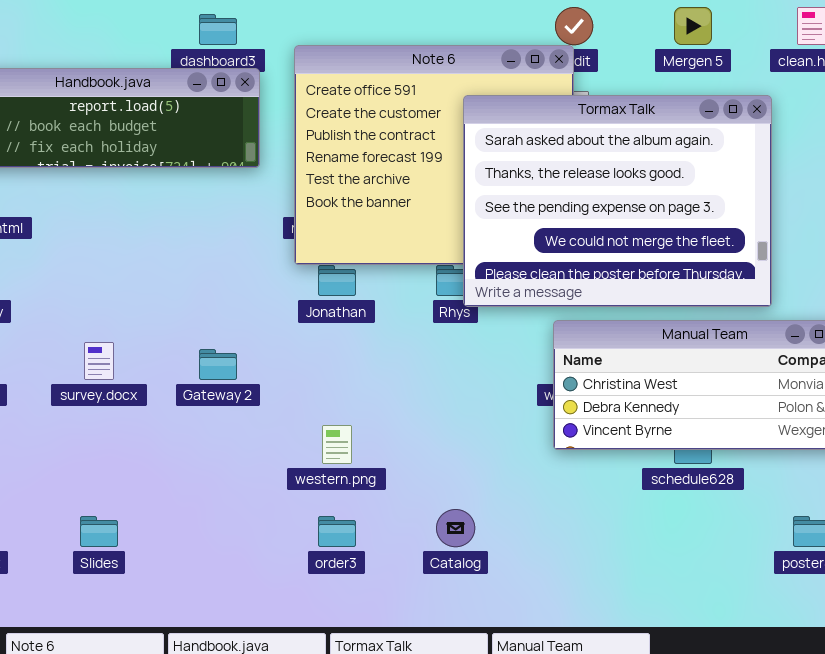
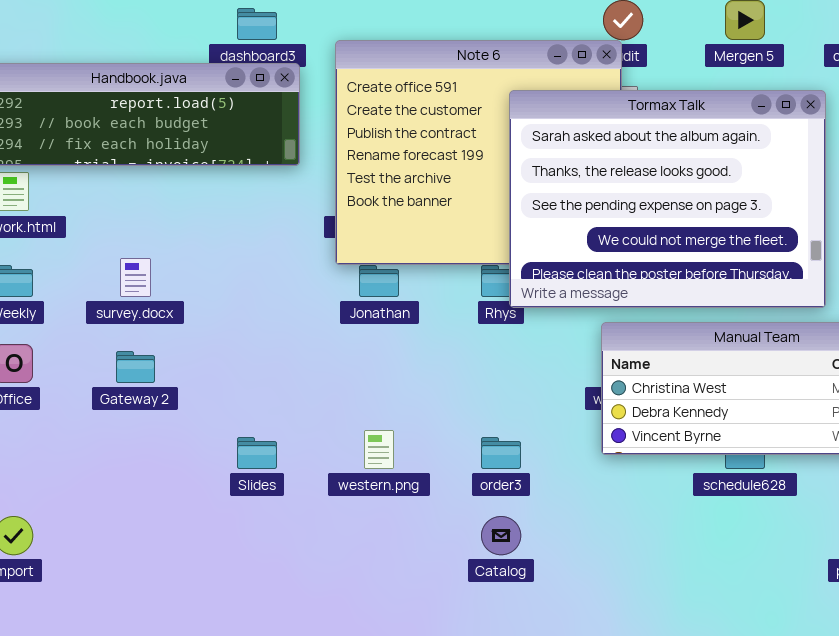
survey.docx: [84,342,114,380] -> [120,258,151,297], moved
Gateway 2: [199,349,237,380] -> [116,351,155,383], moved
Slides: [80,516,118,547] -> [237,437,277,469], moved
order3: [318,516,356,547] -> [481,437,521,469], moved

